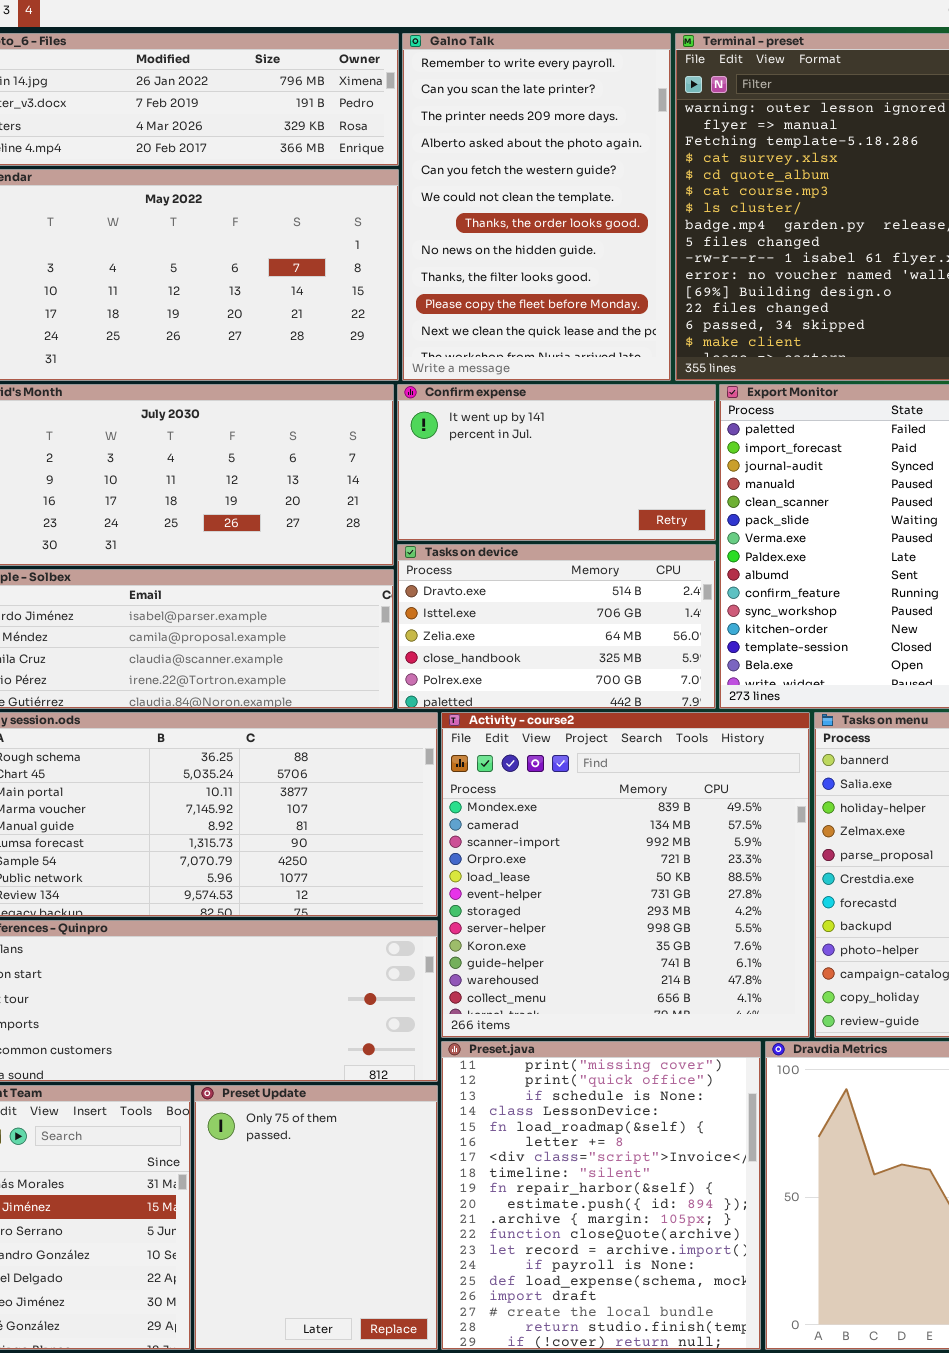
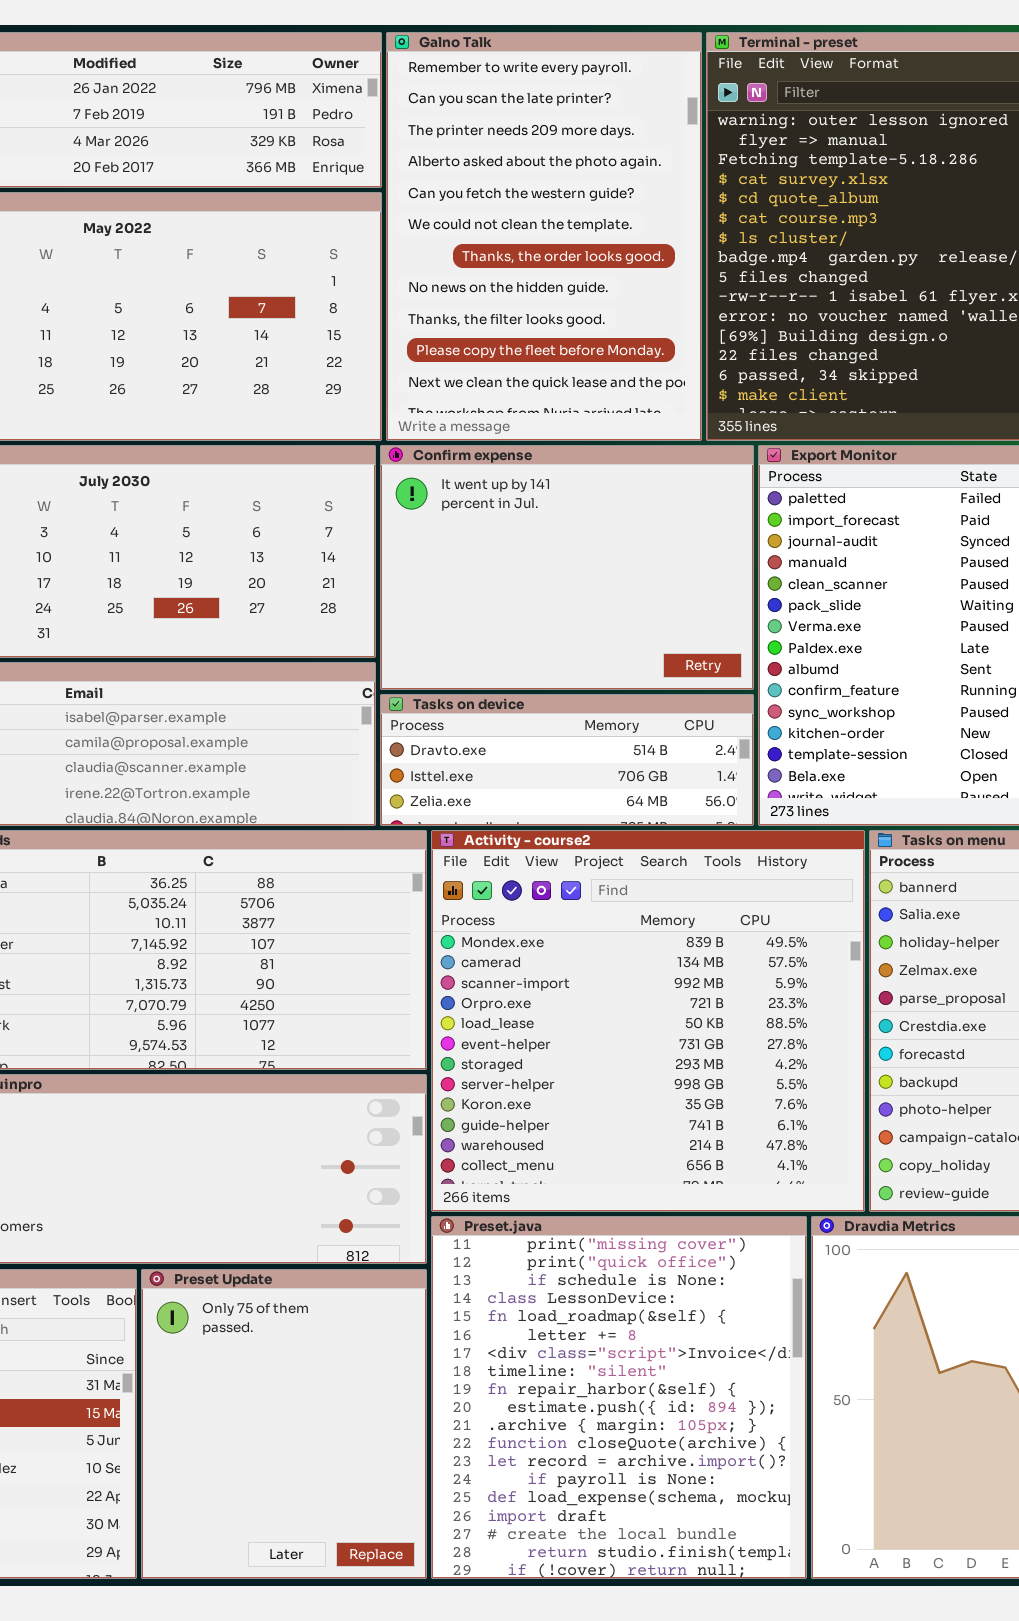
Confirm expense: [397,384,716,541] -> [380,445,754,690], resized
Tasks on device: [397,544,716,709] -> [380,694,754,826], resized

